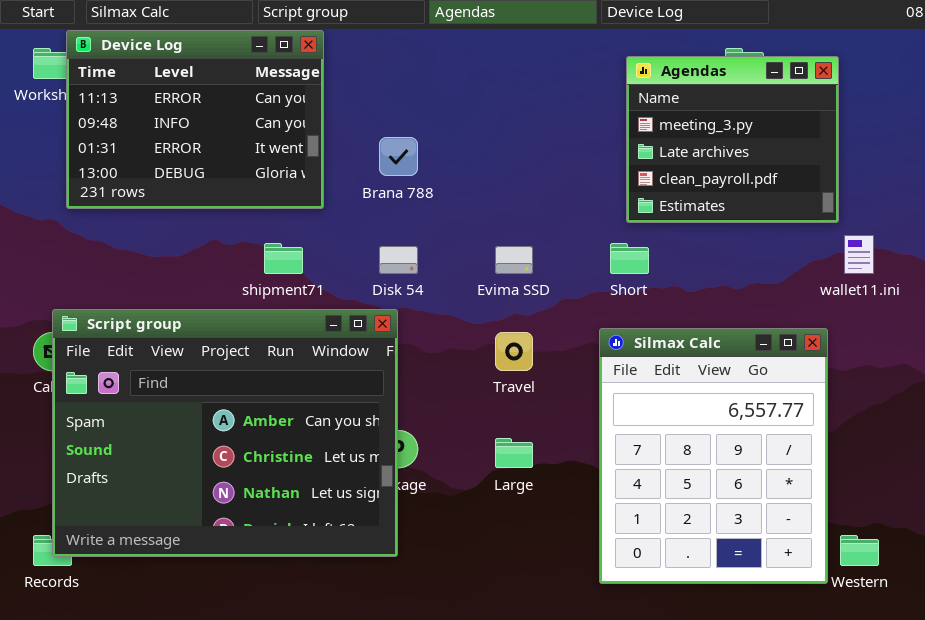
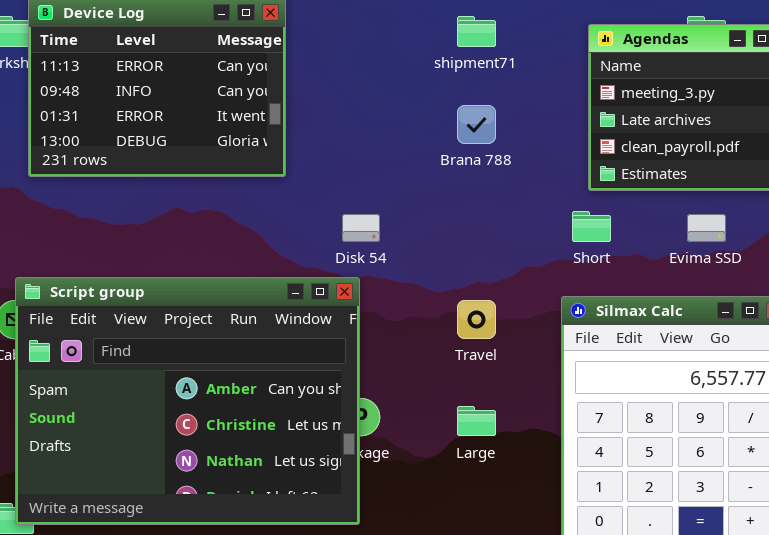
Brana 788: [379,137,418,176] -> [457,105,496,144], moved
shipment71: [264,243,303,274] -> [457,16,496,47], moved
Evima SSD: [495,246,533,274] -> [687,214,726,242], moved

